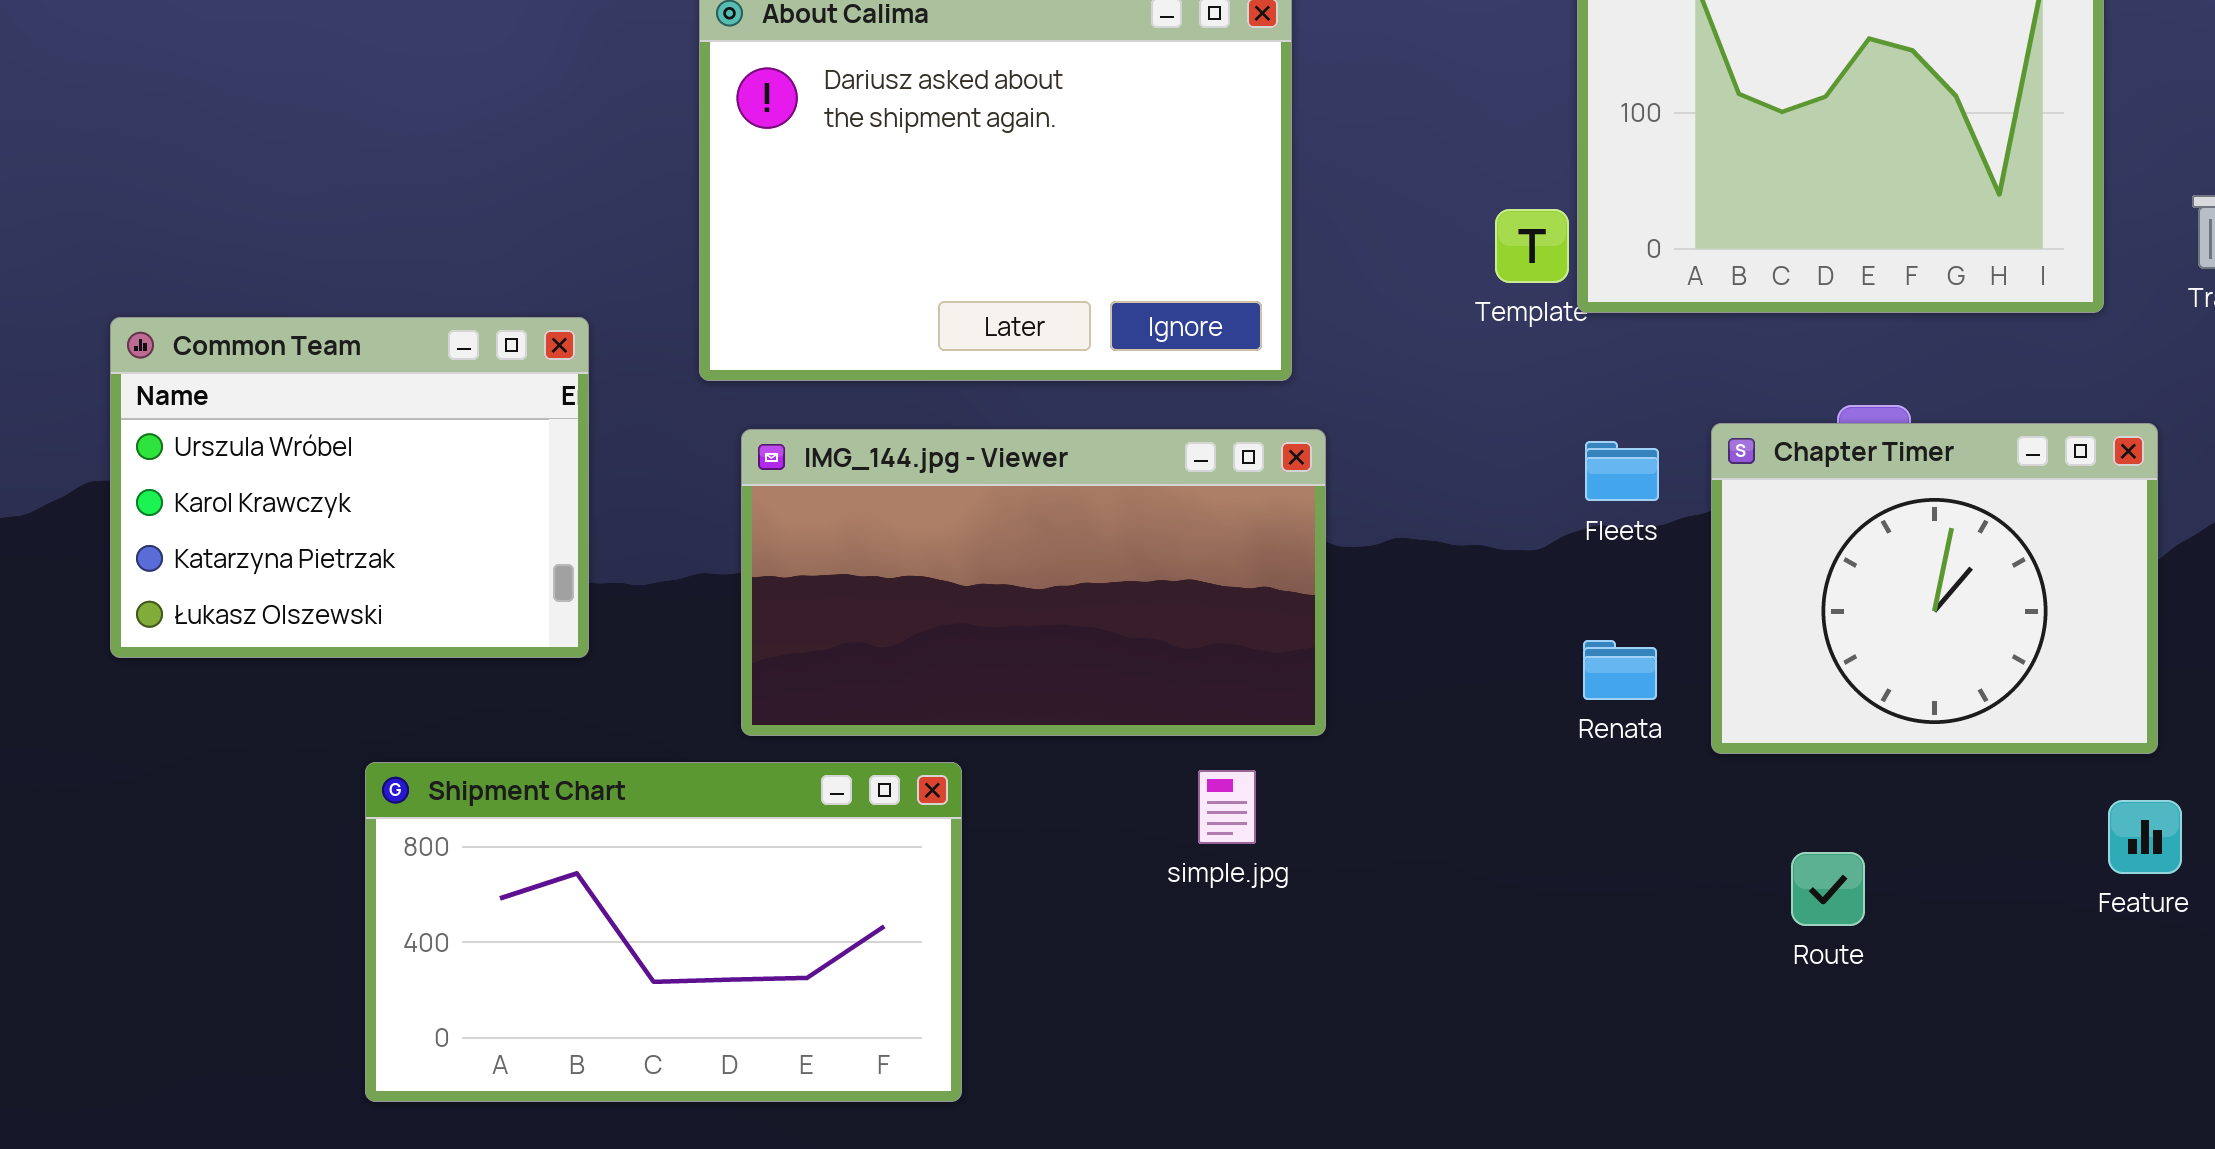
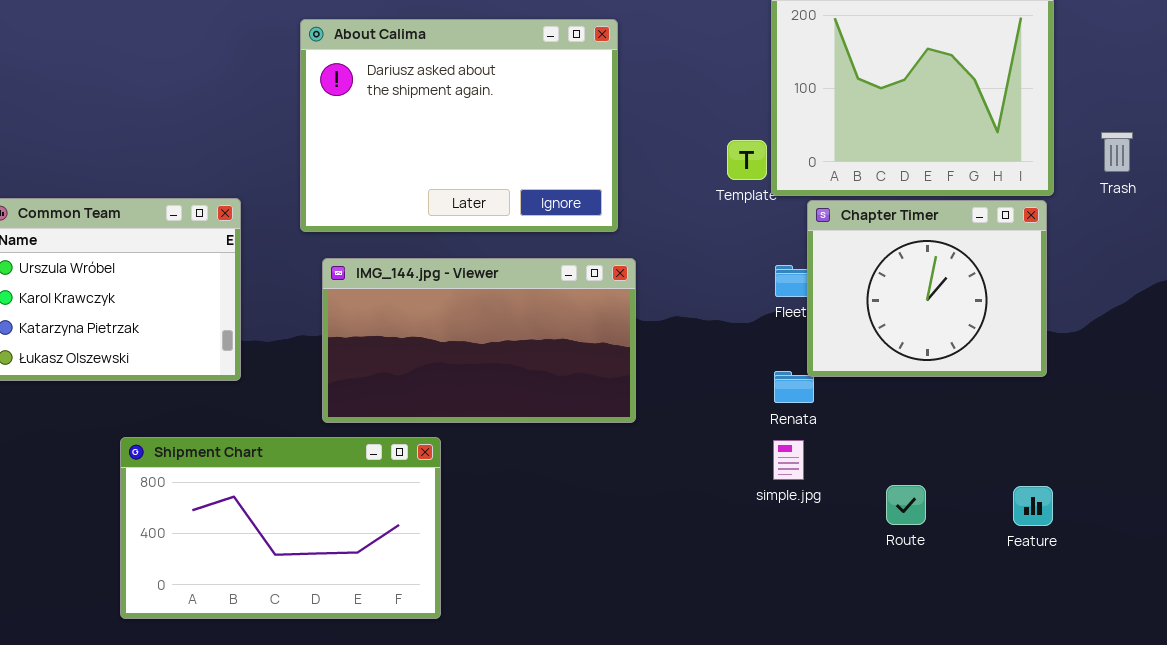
Chapter Timer: [1711,423,2158,754] -> [807,200,1047,377], moved
simple.jpg: [1198,770,1256,844] -> [773,440,804,480], moved
Feature: [2108,800,2182,874] -> [1013,486,1053,526], moved

